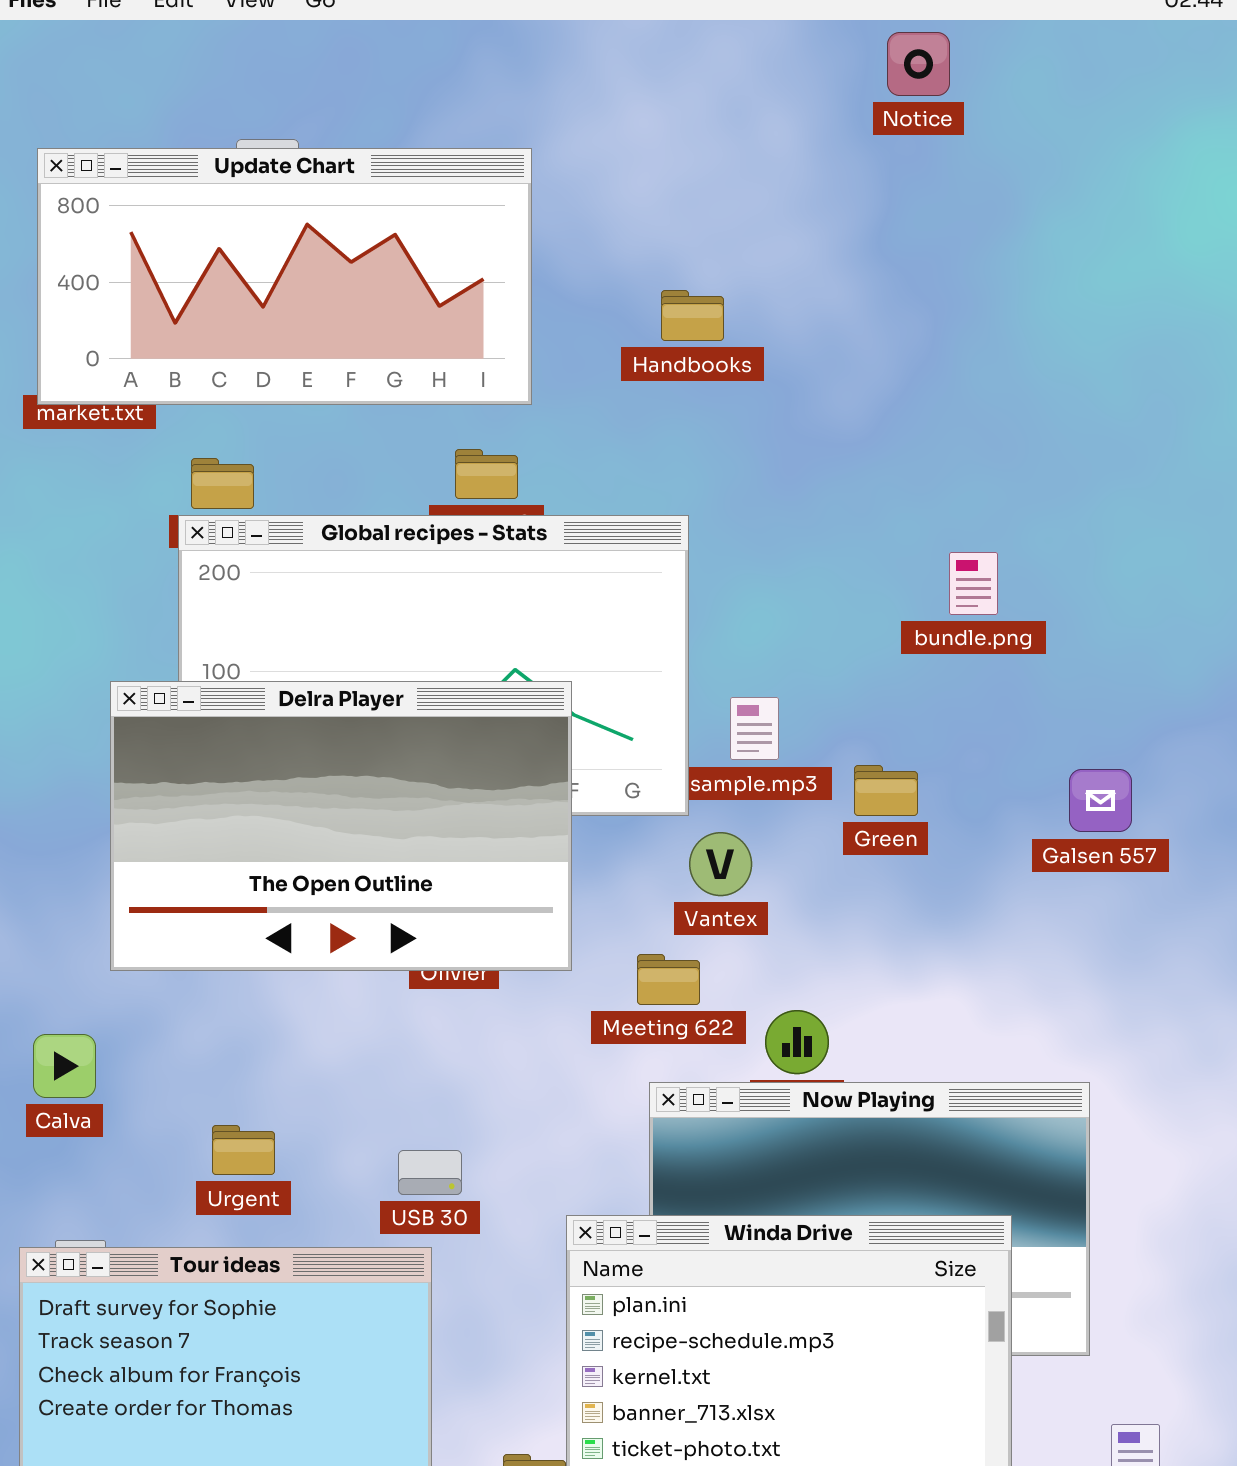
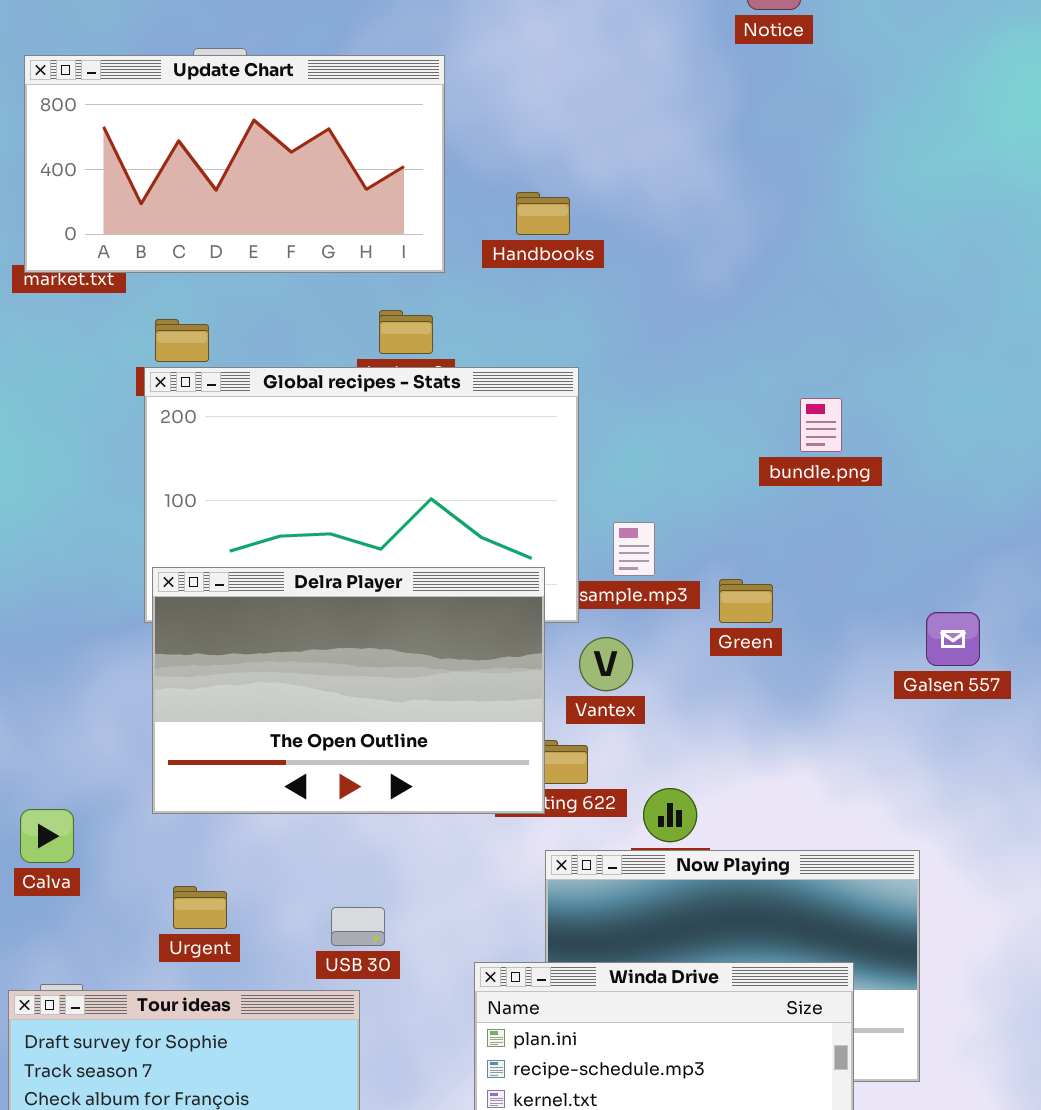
Handbooks: [661,290,724,341] -> [516,192,570,235], moved
Delra Player: [110,681,572,971] -> [152,567,545,814], moved
Galsen 557: [1069,769,1132,832] -> [926,612,980,666], moved

